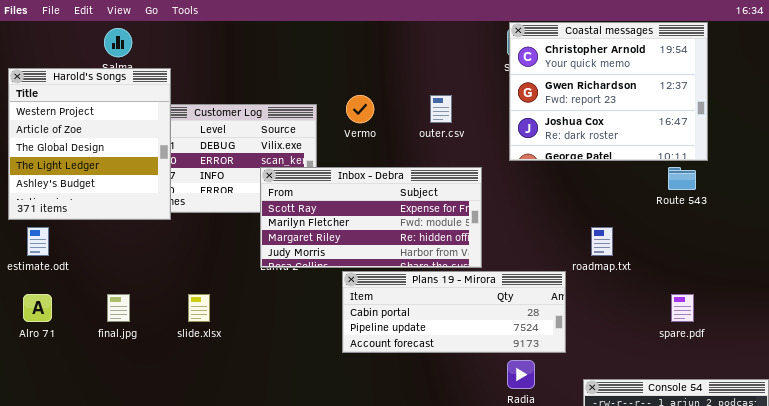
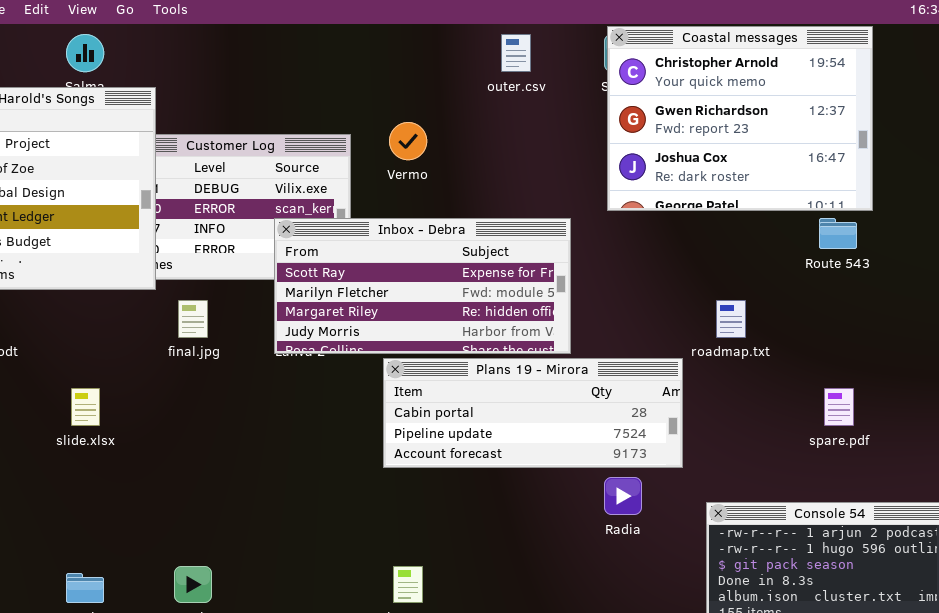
outer.csv: [430,95,452,123] -> [501,34,531,72], moved
final.jpg: [107,294,130,322] -> [178,300,208,338], moved
slide.xlsx: [188,294,210,322] -> [71,388,100,426], moved

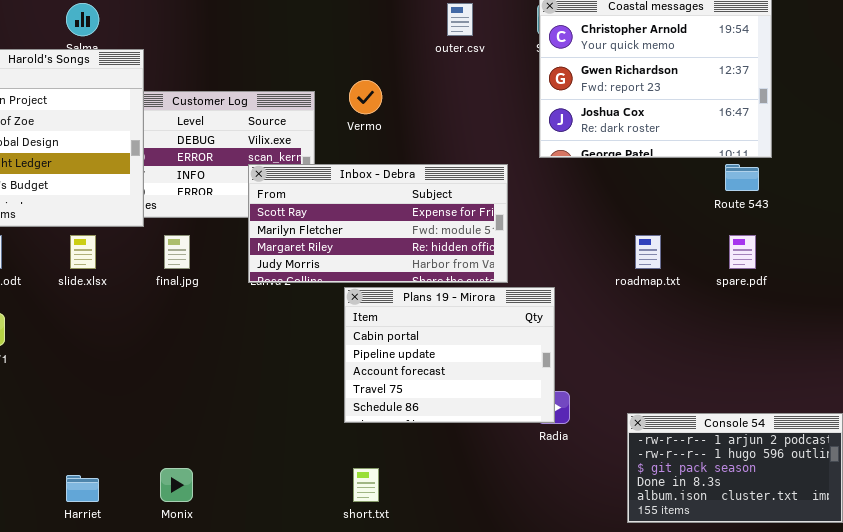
Plans 19 - Mirora: [383,358,683,468] -> [344,287,555,423], resized
slide.xlsx: [71,388,100,426] -> [70,235,96,269], moved
spare.pdf: [824,388,854,426] -> [729,235,756,269], moved

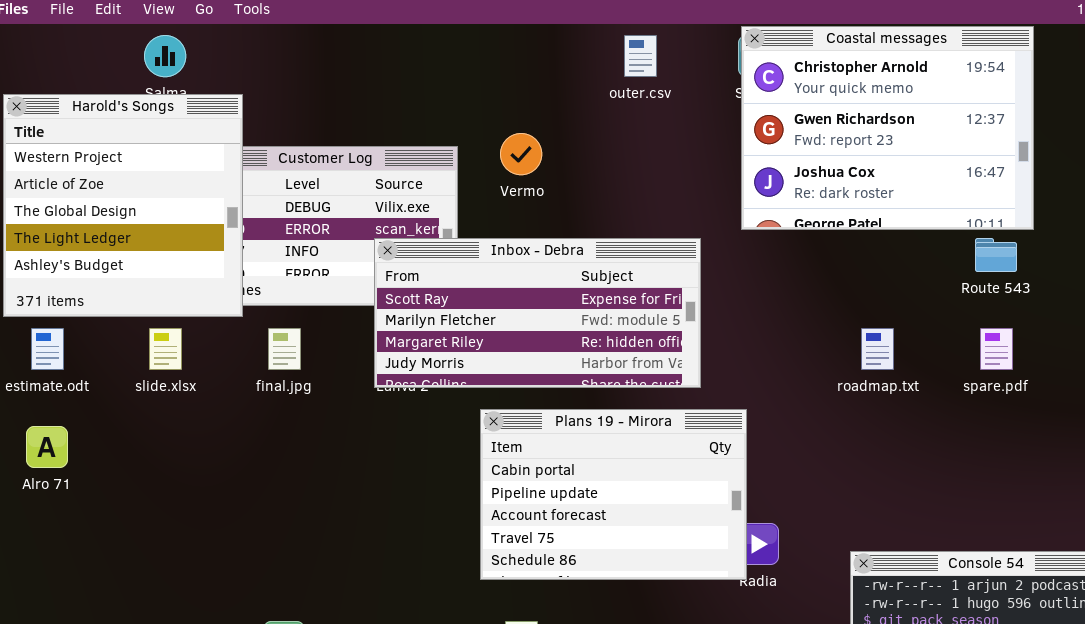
Plans 19 - Mirora: [344,287,555,423] -> [480,409,747,580], moved

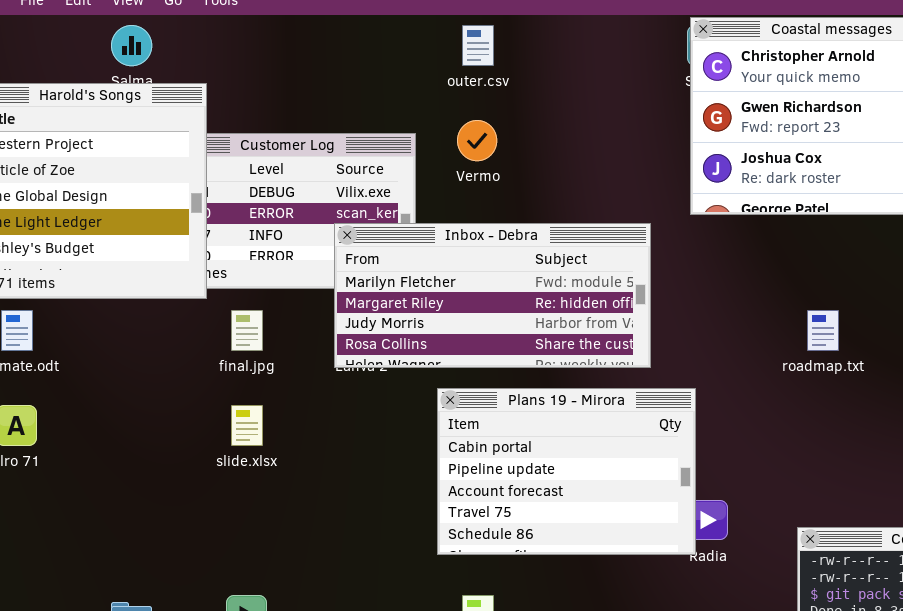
outer.csv: [624,35,657,77] -> [462,25,494,66], moved
Inbox - Debra: [374,238,701,388] -> [334,223,651,368], scrolled down 1 row
slide.xlsx: [149,328,182,370] -> [231,405,263,446], moved

